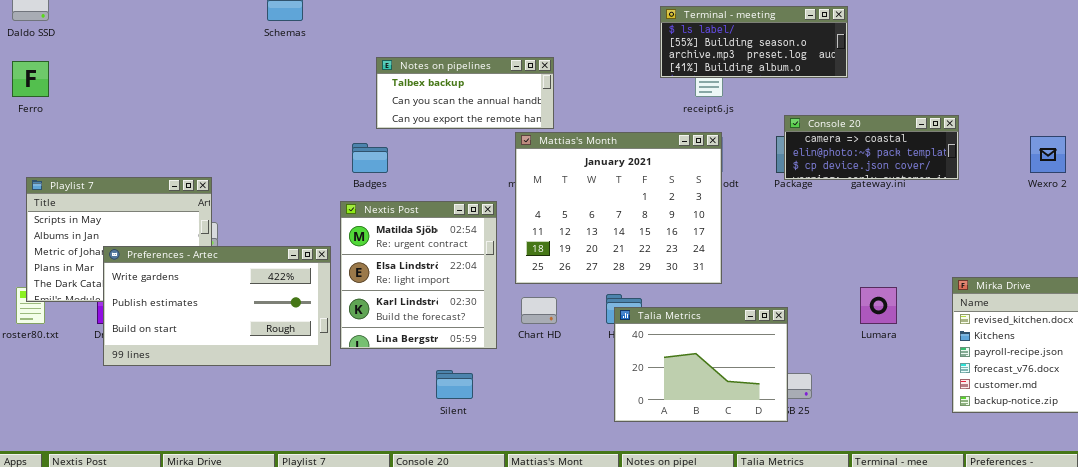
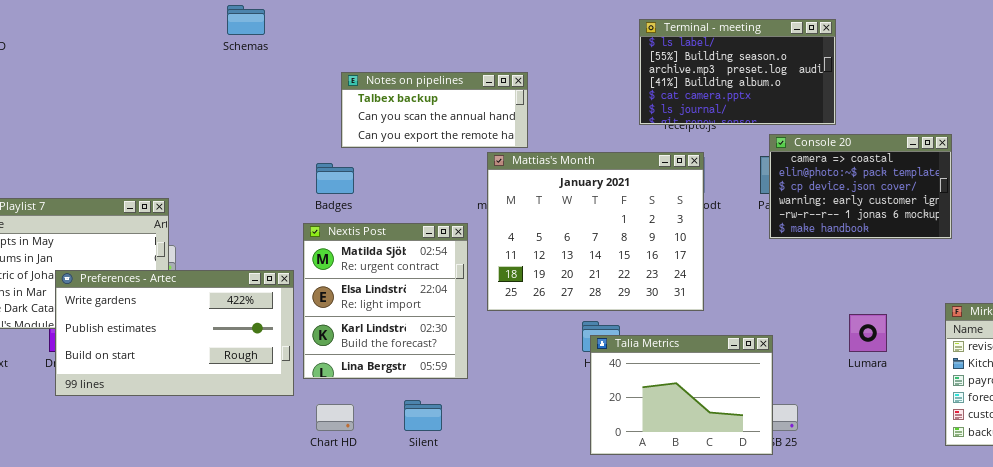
Terminal - meeting: [660,6,848,78] -> [639,19,836,125], resized
Console 20: [784,115,959,180] -> [769,134,952,239], resized
Chart HD: [521,297,557,324] -> [316,404,354,431], moved

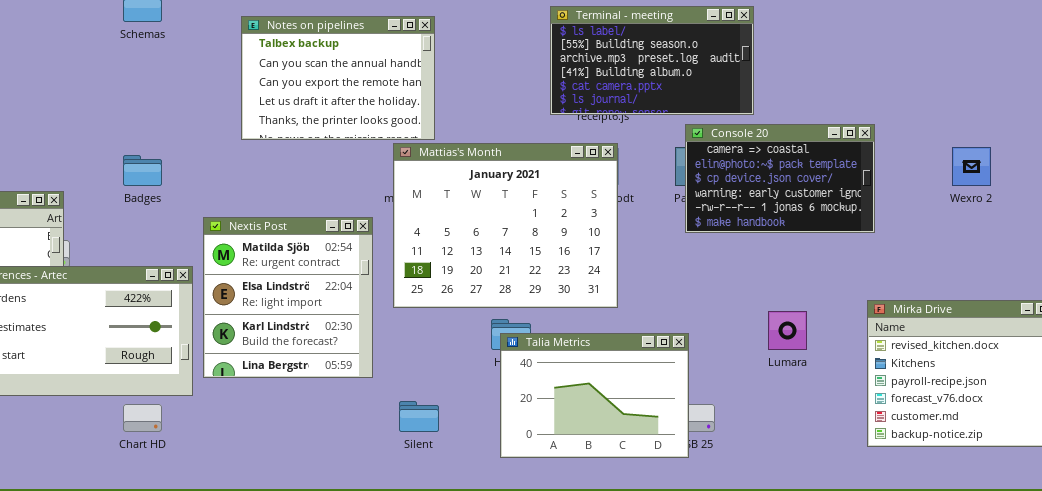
Notes on pipelines: [341,72,528,148] -> [241,16,435,140], resized
Badges: [316,163,354,194] -> [123,155,162,186], moved
Silent: [404,400,442,431] -> [399,401,439,432], moved
Chart HD: [316,404,354,431] -> [123,404,162,432], moved

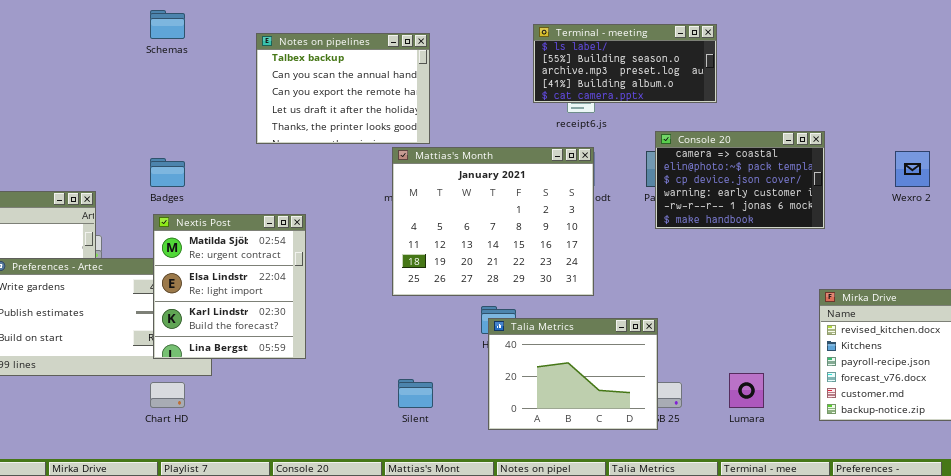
Terminal - meeting: [550,6,754,115] -> [533,24,717,103], resized
Nextis Post: [203,217,373,378] -> [153,214,306,359], moved
Lumara: [768,311,807,350] -> [729,373,764,408], moved

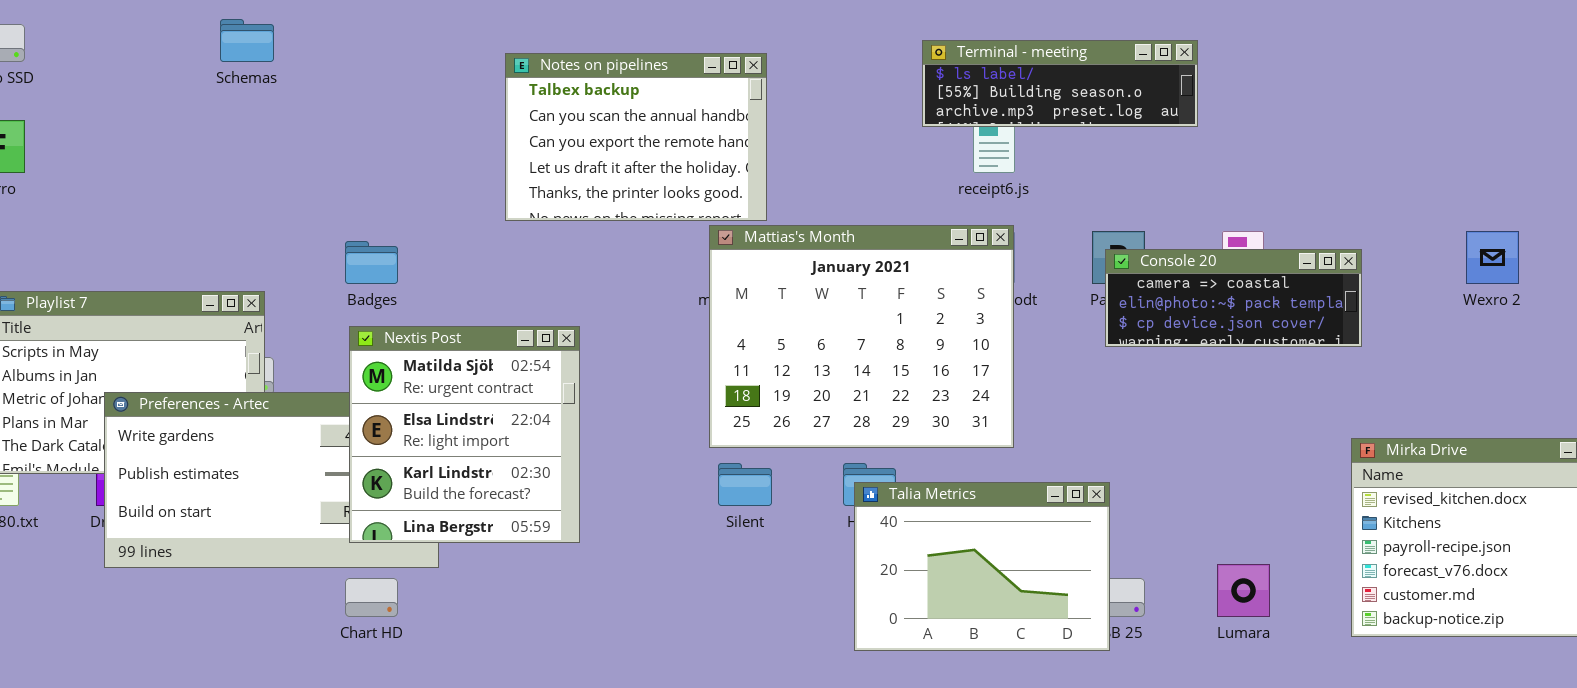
Schemas: [150,10,185,39] -> [220,19,274,62], moved
Terminal - meeting: [533,24,717,103] -> [922,40,1198,127], resized
Console 20: [655,131,825,229] -> [1105,249,1362,347], resized
Silent: [398,379,433,408] -> [718,463,772,506], moved

